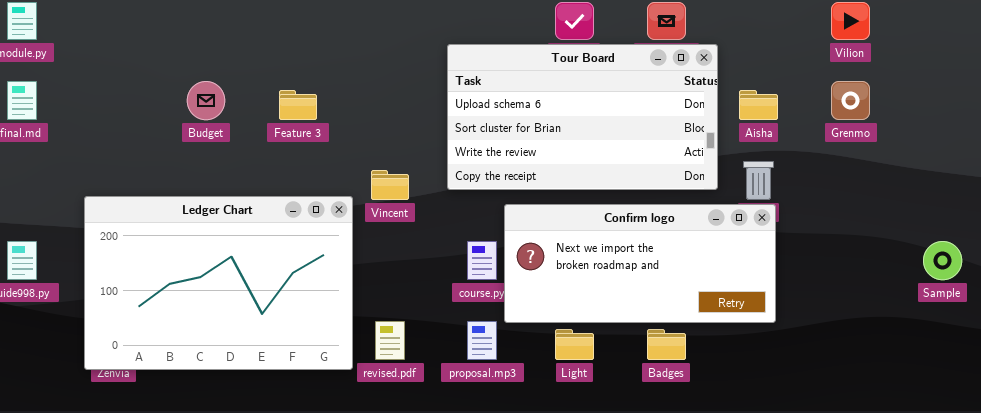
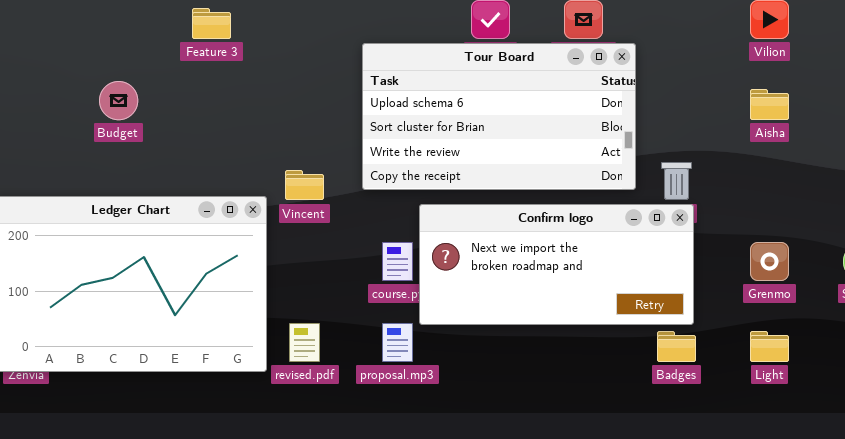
Grenmo: [831,81,870,120] -> [750,242,789,281], moved
Feature 3: [279,90,317,120] -> [192,8,231,39], moved
Aisha: [739,90,778,120] -> [750,89,789,120], moved
Light: [555,329,594,360] -> [750,331,789,362], moved
Badges: [647,329,686,360] -> [657,331,696,362], moved

